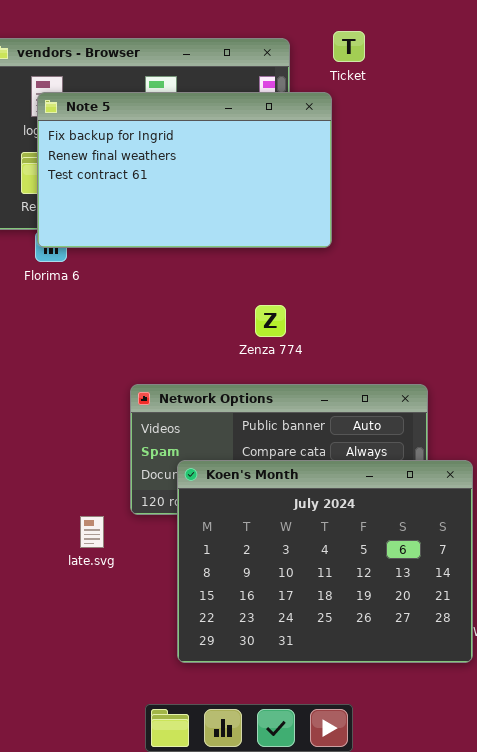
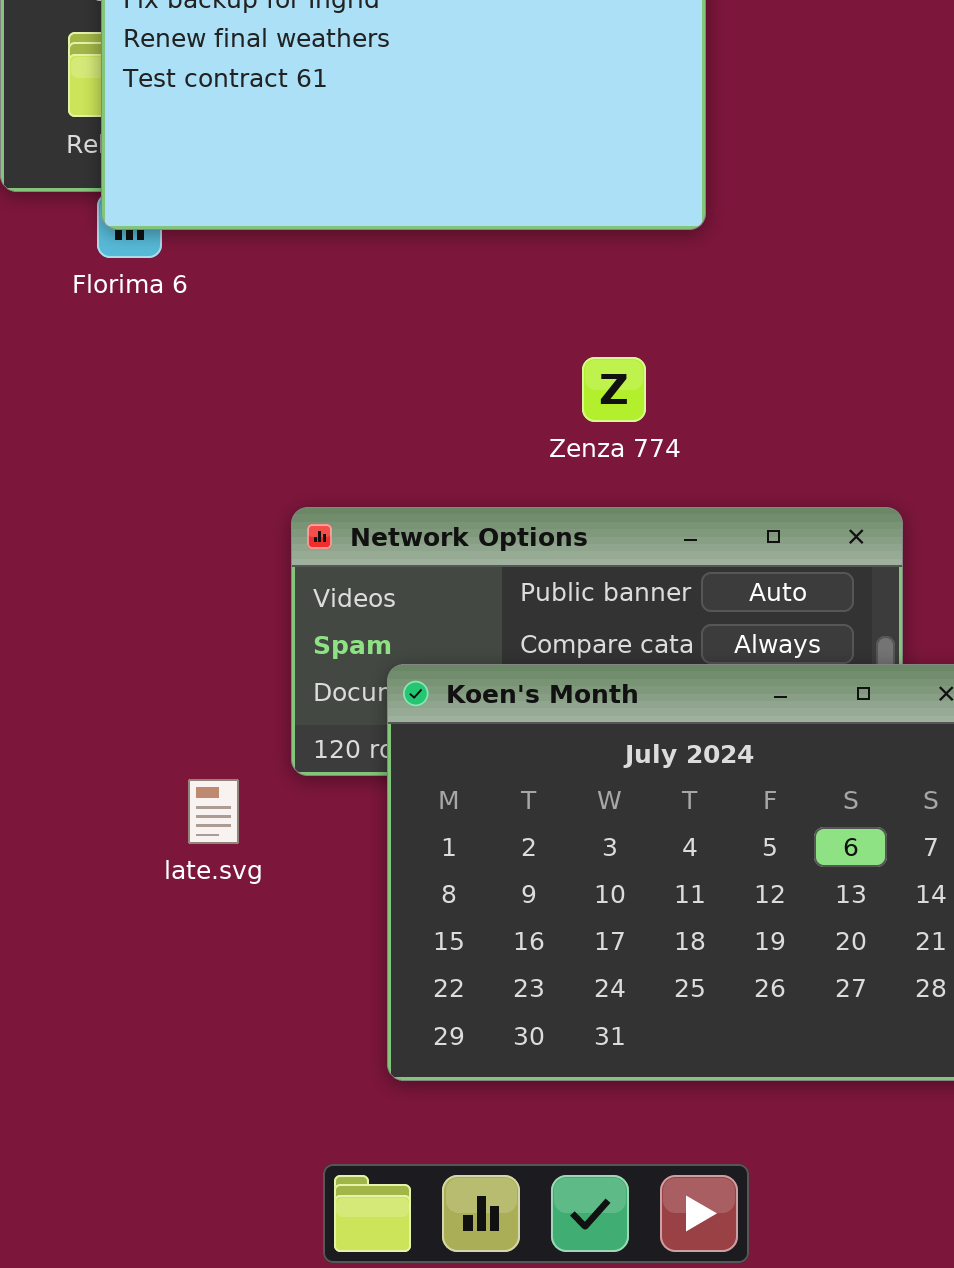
Zenza 774: [255,305,286,337] -> [582,357,646,422], moved

